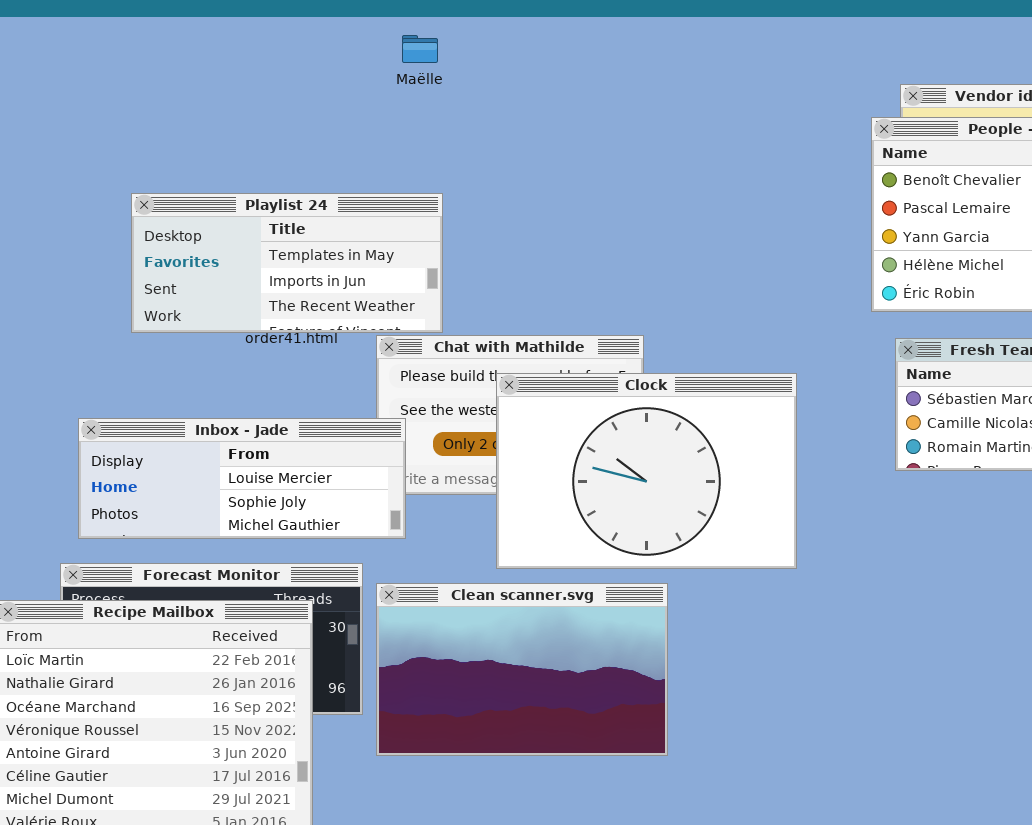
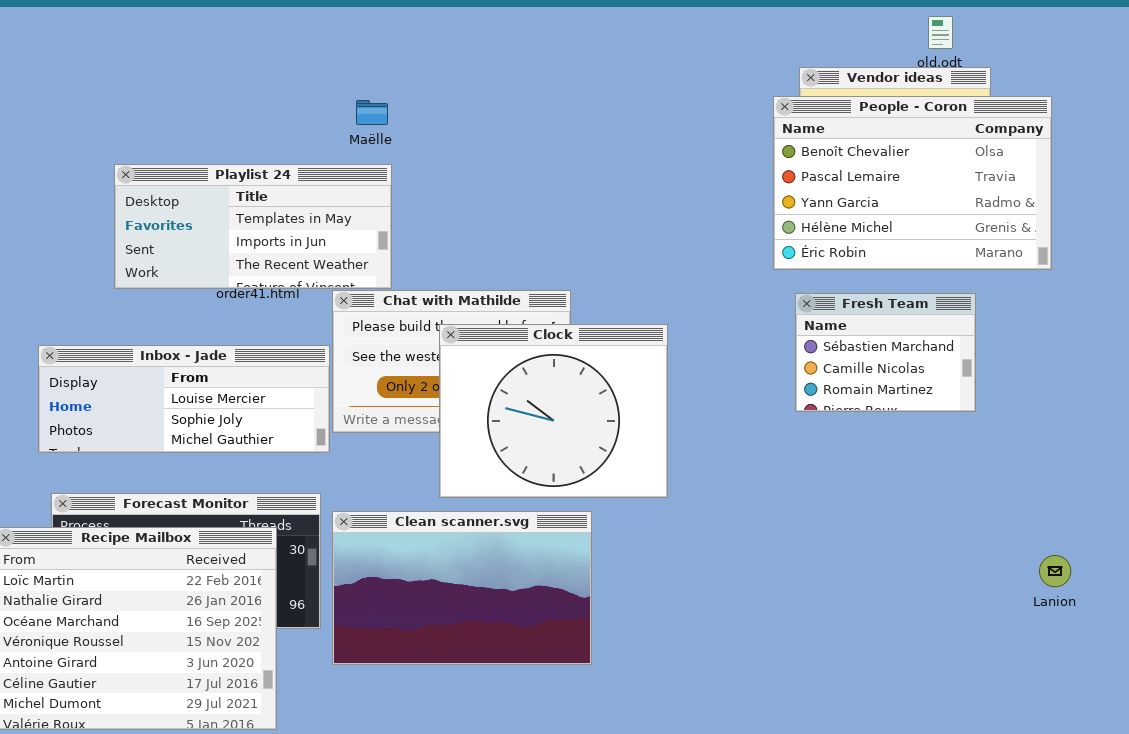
Maëlle: [402,35,438,63] -> [356,100,388,125], moved
Clock: [496,373,797,569] -> [439,324,668,498], resized
Inbox - Jade: [78,418,406,539] -> [38,345,330,453], moved

